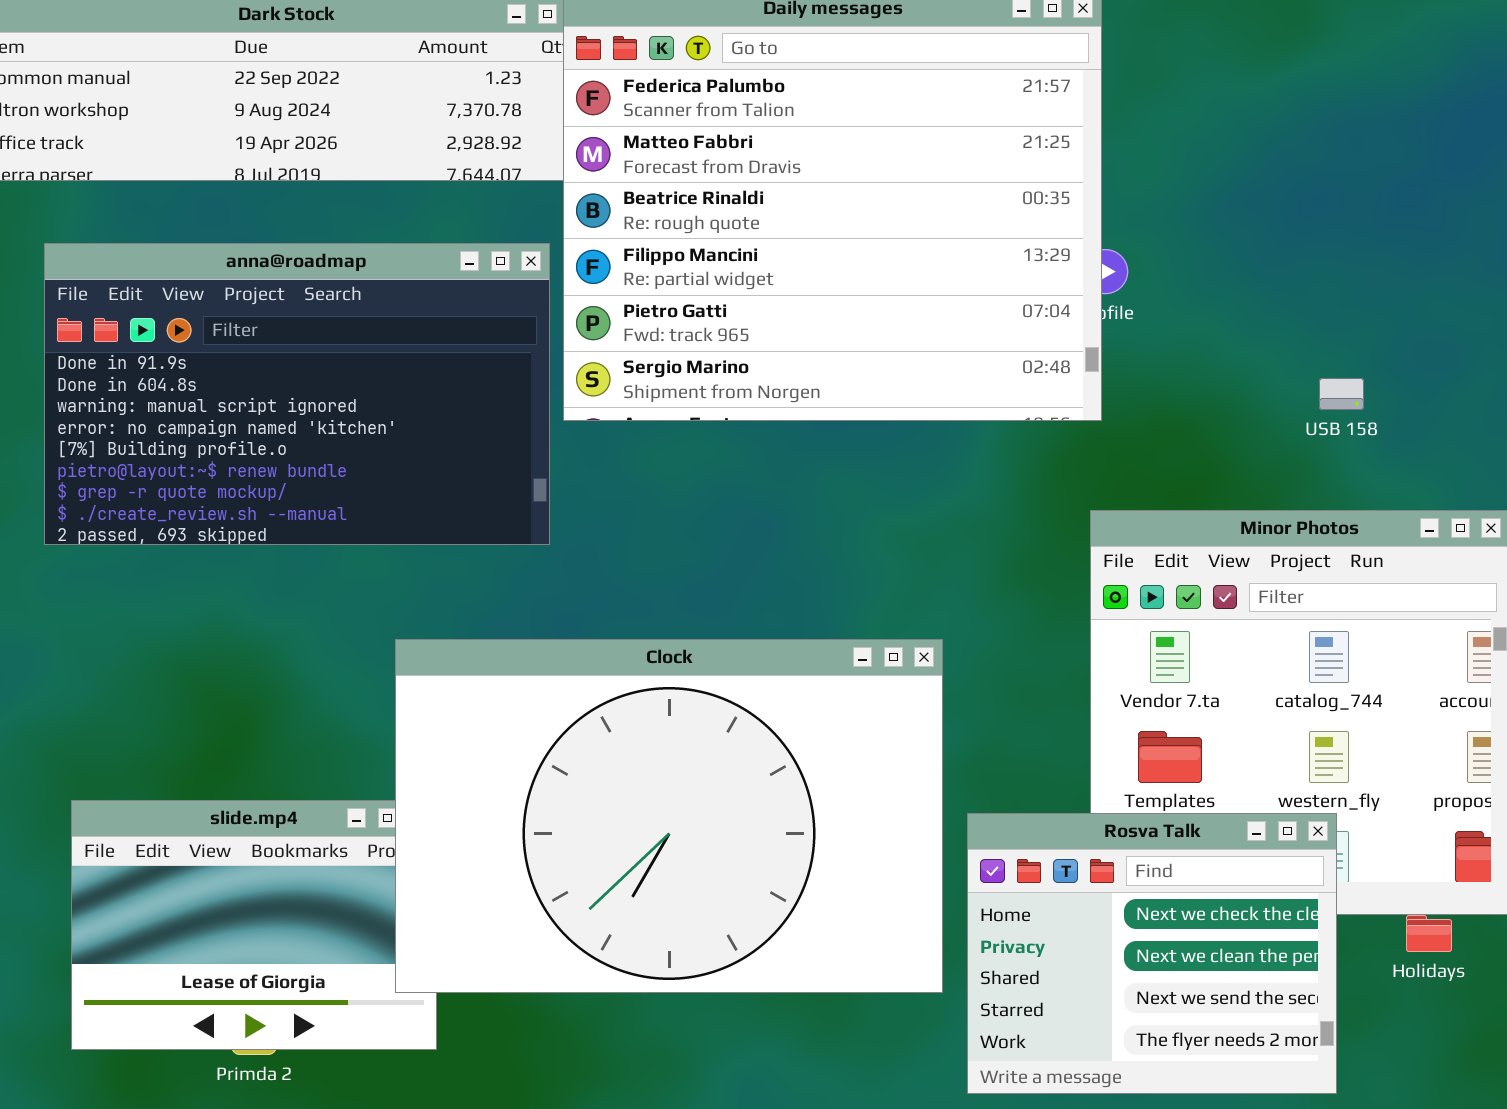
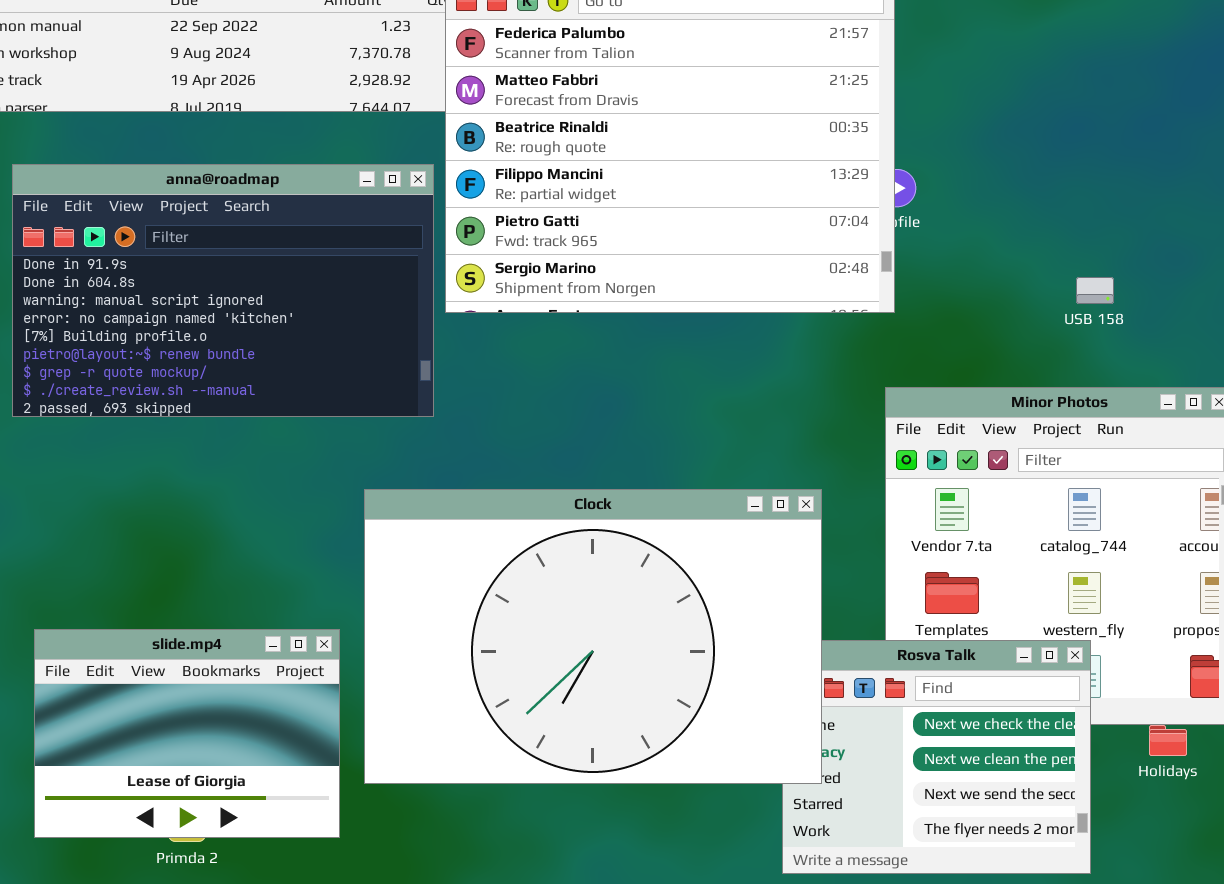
Clock: [395,639,943,993] -> [364,489,822,784], moved

